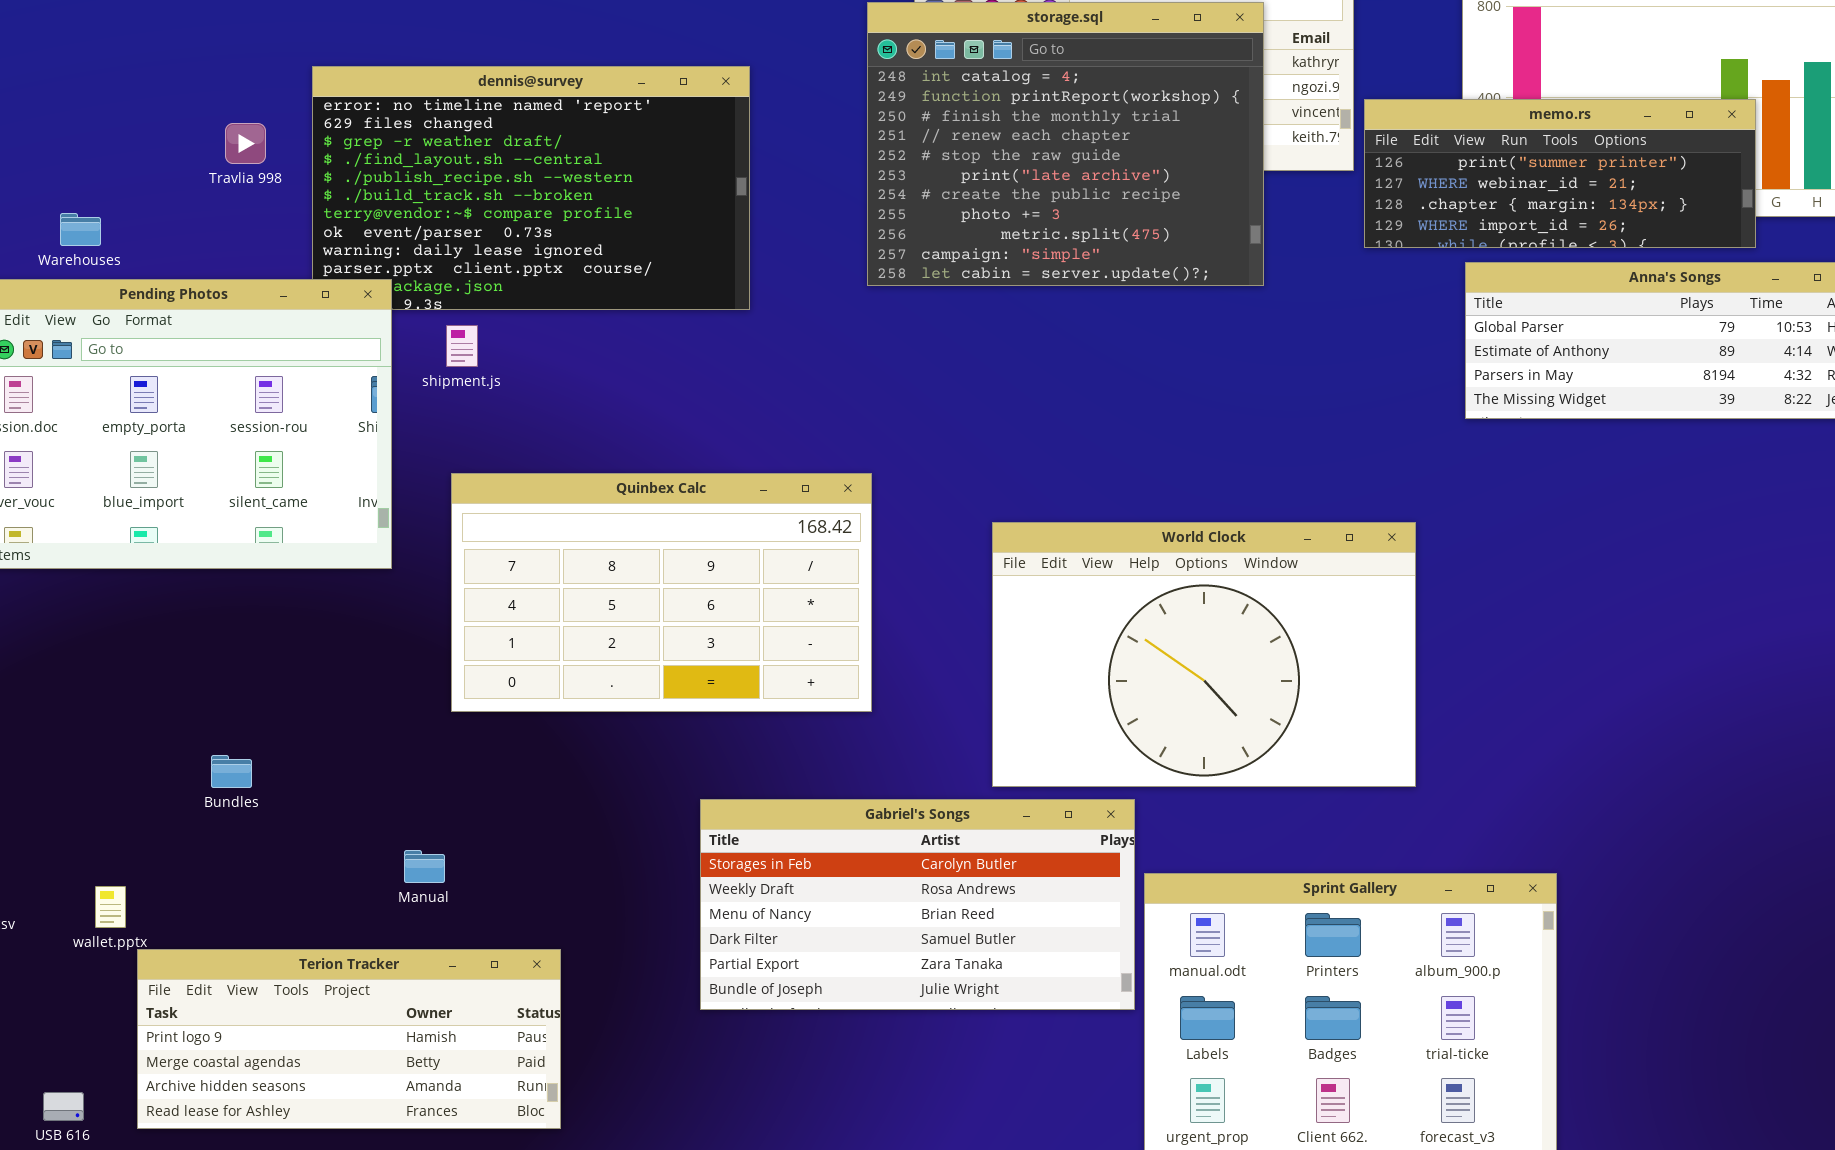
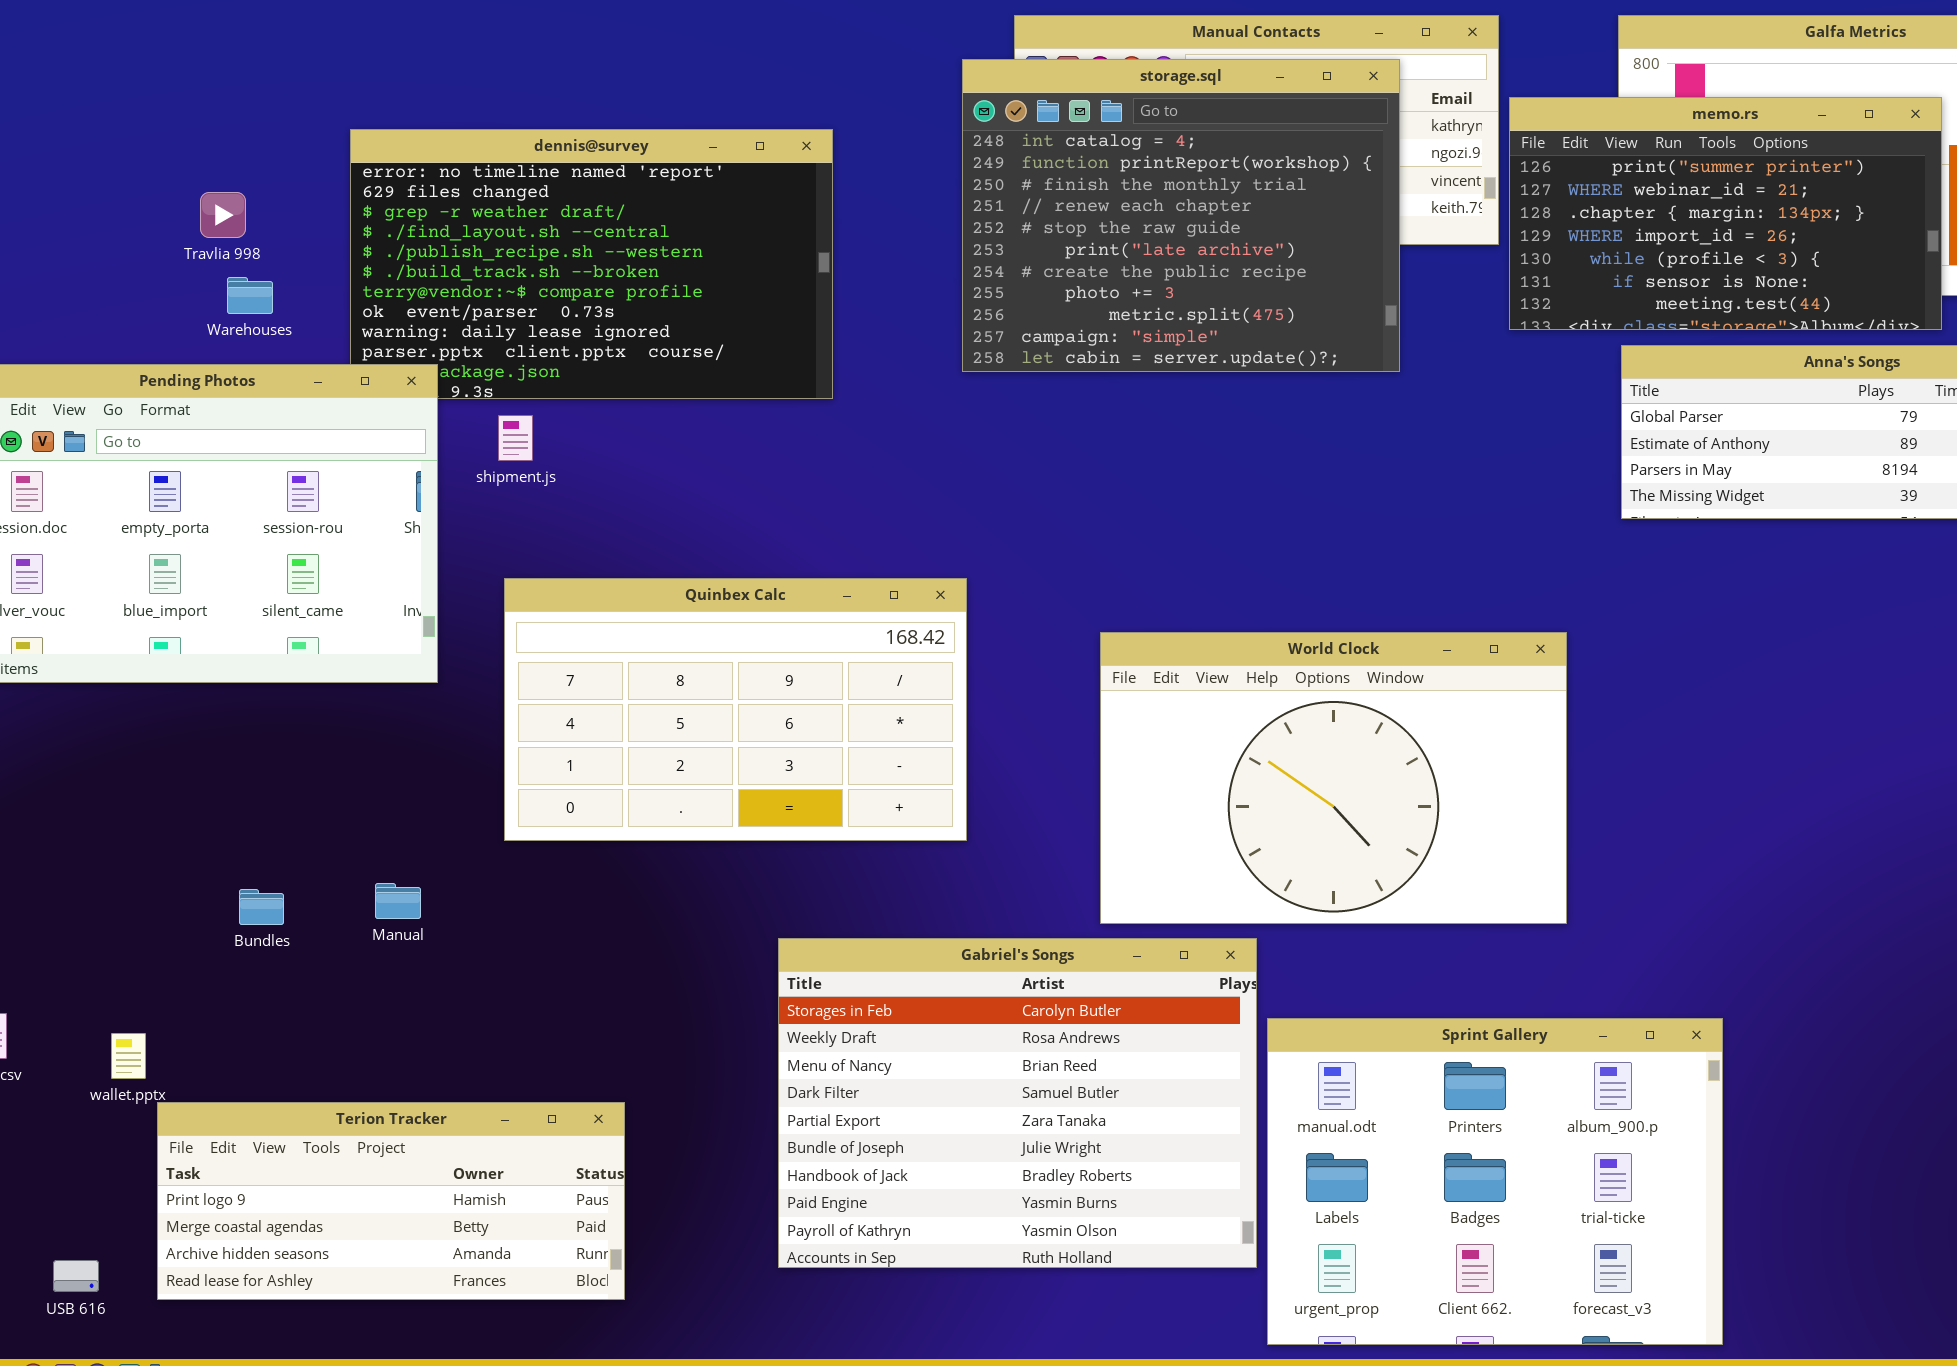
memo.rs: [1364,99,1756,248] -> [1509,97,1942,330], resized
Travlia 998: [225,123,266,164] -> [200,192,246,238], moved
Warehouses: [60,213,101,246] -> [227,277,273,314], moved
Gabriel's Songs: [700,799,1135,1010] -> [778,938,1257,1268], resized
Manual: [404,850,445,883] -> [375,883,421,919], moved

